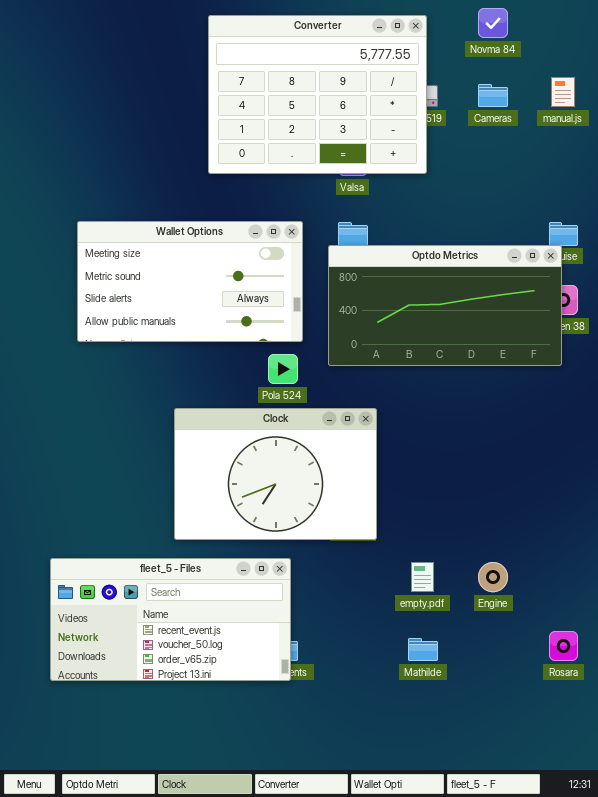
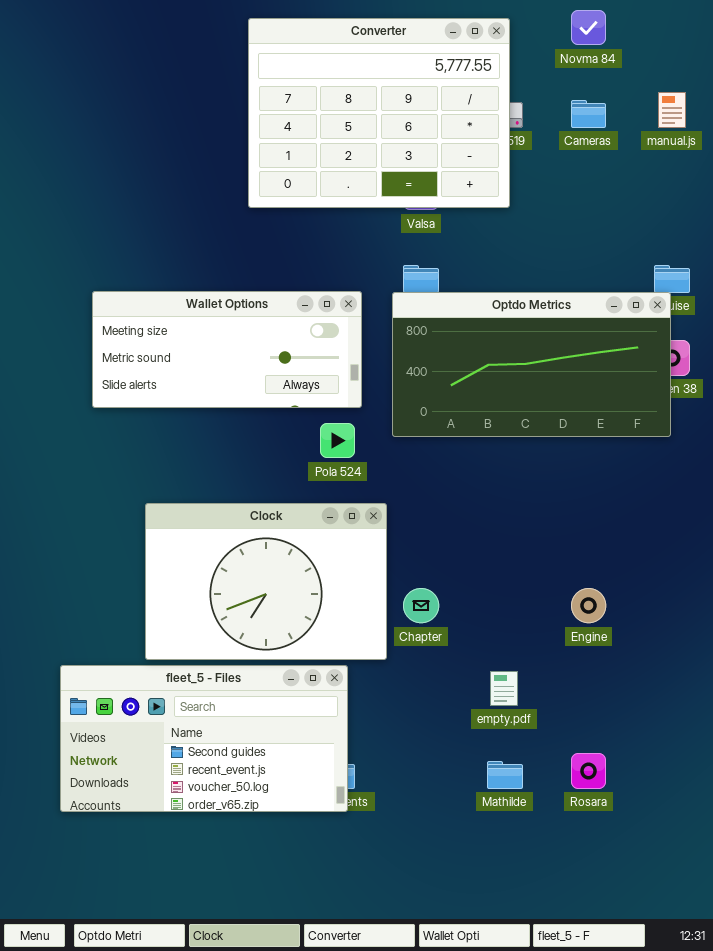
Wallet Options: [77,221,303,342] -> [92,291,362,408], resized
Clock: [174,408,377,540] -> [145,503,387,660], moved
fleet_5 - Files: [50,558,291,681] -> [60,665,348,812], scrolled up 1 row
Engine: [478,562,508,592] -> [571,588,606,623], moved
Rosara: [549,631,578,661] -> [571,753,606,789], moved

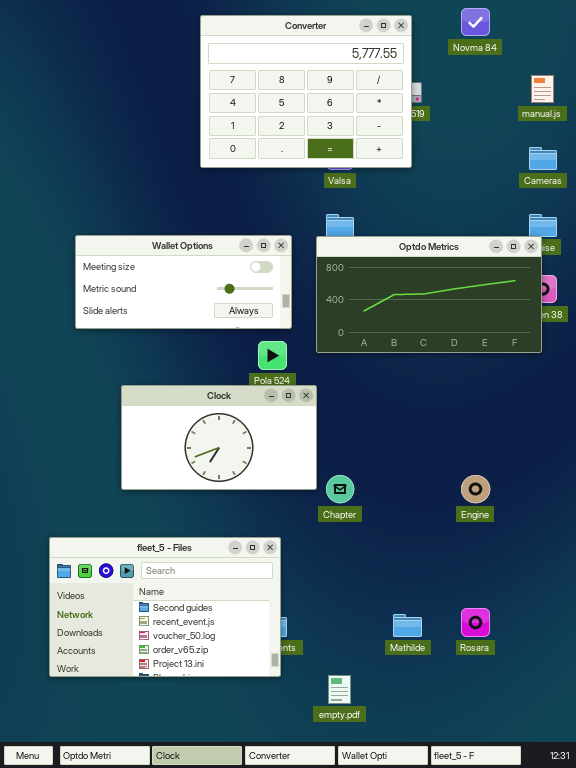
Cameras: [571,100,606,128] -> [529,147,557,170], moved
Clock: [145,503,387,660] -> [121,385,317,490], moved, resized
fleet_5 - Files: [60,665,348,812] -> [49,537,281,677], resized
empty.pdf: [490,671,518,706] -> [328,675,351,704], moved

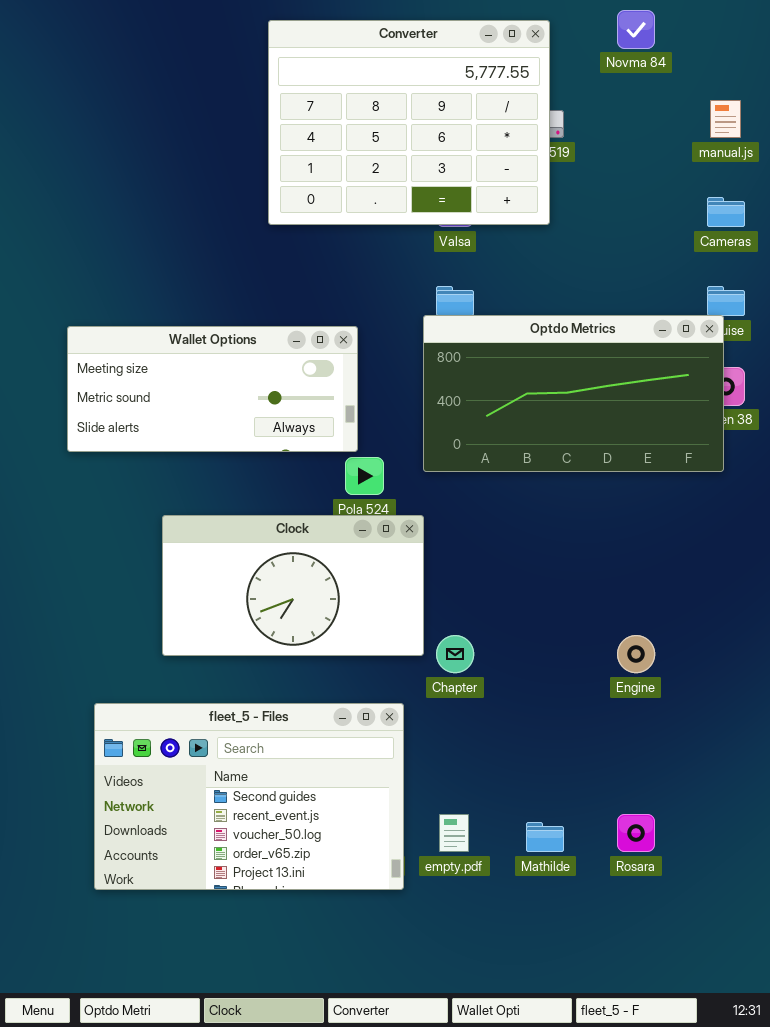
Wallet Options: [75,235,292,329] -> [67,326,358,452], moved
fleet_5 - Files: [49,537,281,677] -> [94,703,404,890], moved
empty.pdf: [328,675,351,704] -> [439,814,469,852], moved

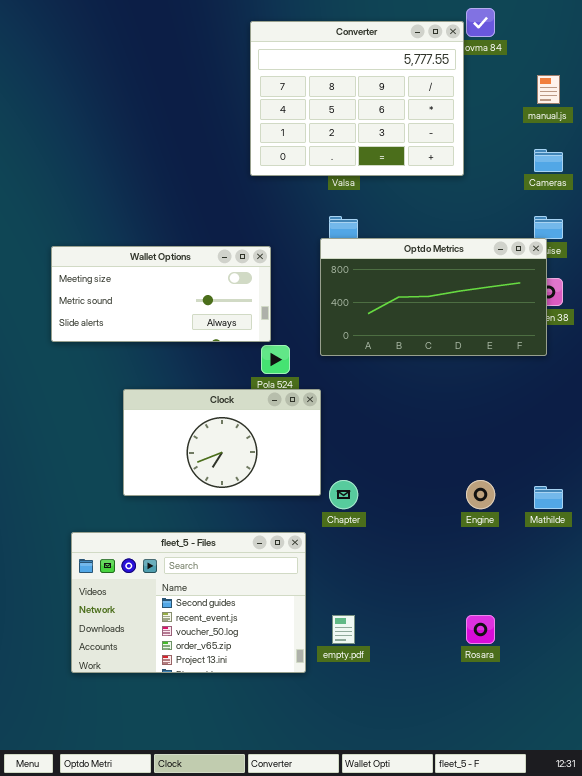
Converter: [268,20,550,225] -> [250,21,464,176], moved
Mathilde: [526,822,564,852] -> [534,486,563,509], moved

